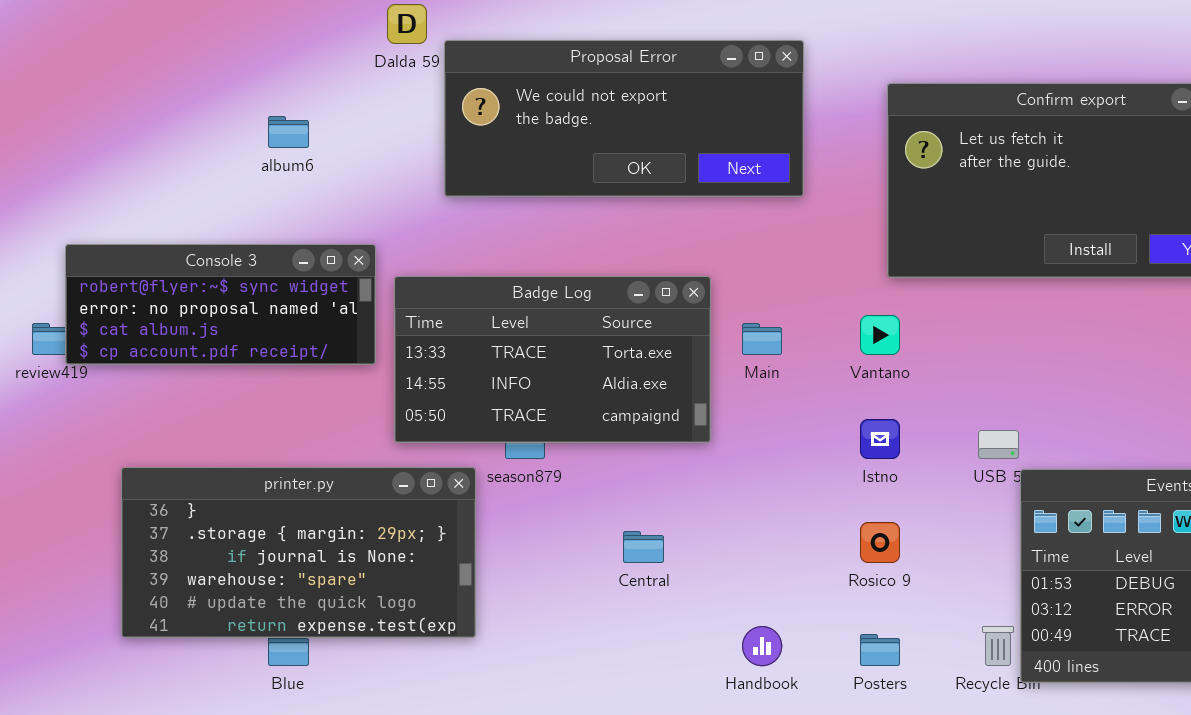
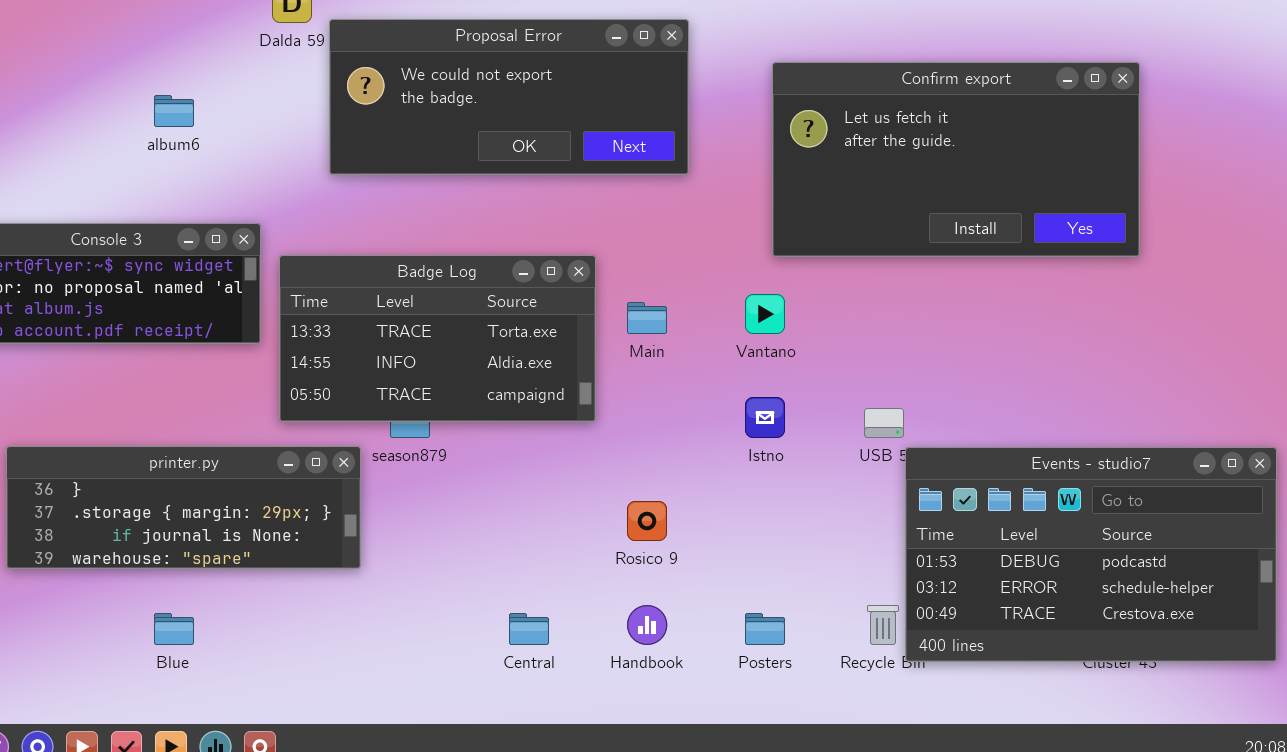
printer.py: [121,467,476,638] -> [6,446,361,569], resized
Rosico 9: [860,522,900,563] -> [627,501,667,541], moved
Central: [623,531,664,563] -> [509,613,549,645], moved

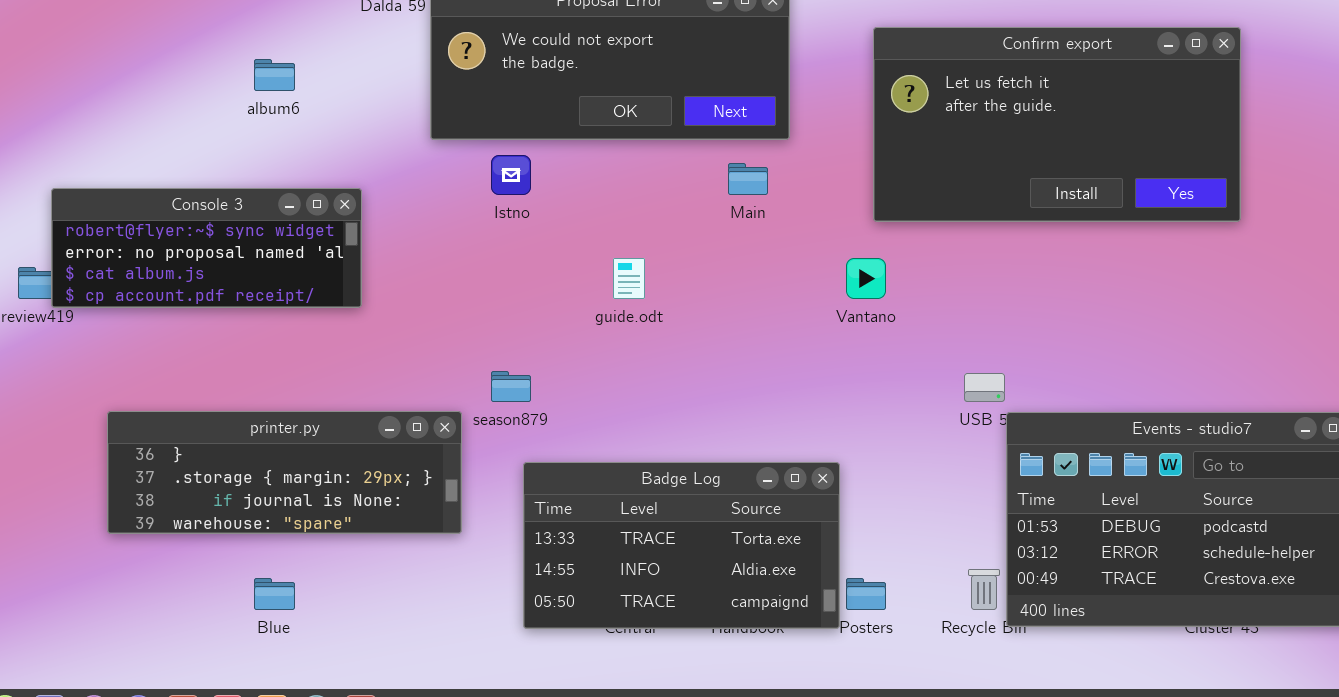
Badge Log: [279,255,596,422] -> [523,462,840,629], moved
Main: [627,302,667,334] -> [728,163,768,195], moved
Istno: [745,397,785,438] -> [491,155,531,195], moved

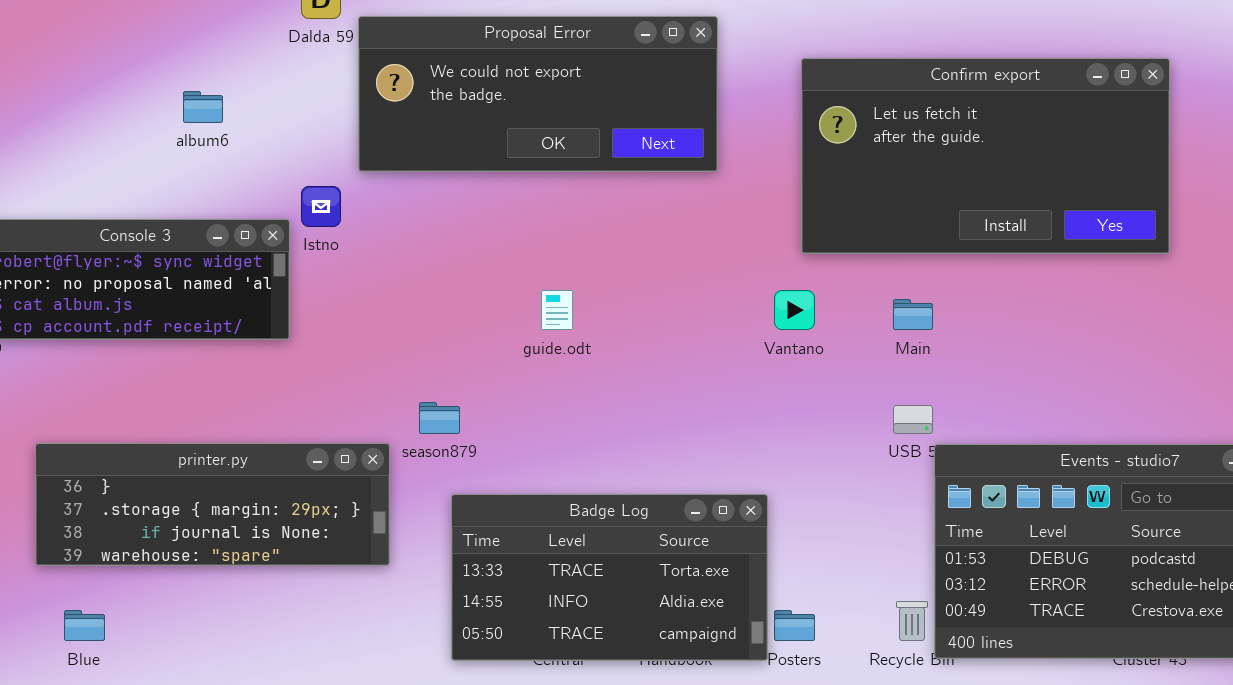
Istno: [491,155,531,195] -> [301,186,341,227], moved
Main: [728,163,768,195] -> [893,299,933,330], moved
Blue: [254,578,295,610] -> [64,610,105,641], moved

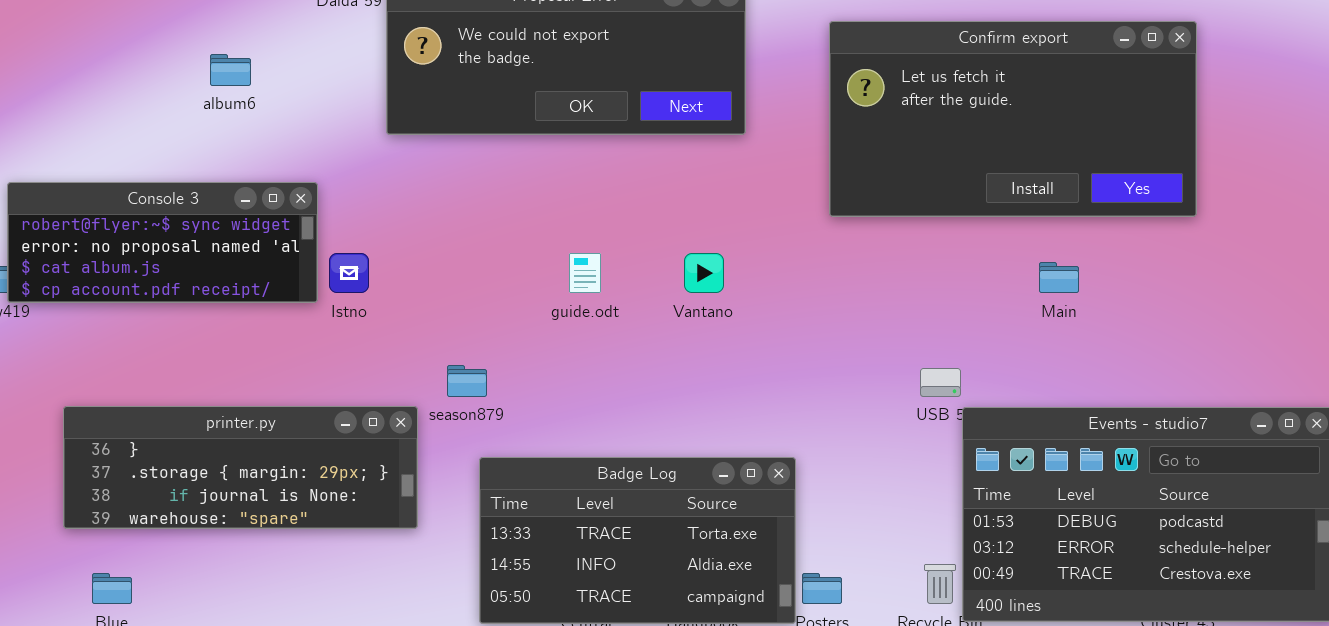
Istno: [301,186,341,227] -> [329,253,369,293], moved
Vantano: [774,290,815,330] -> [684,253,724,293], moved
Main: [893,299,933,330] -> [1039,262,1079,293], moved

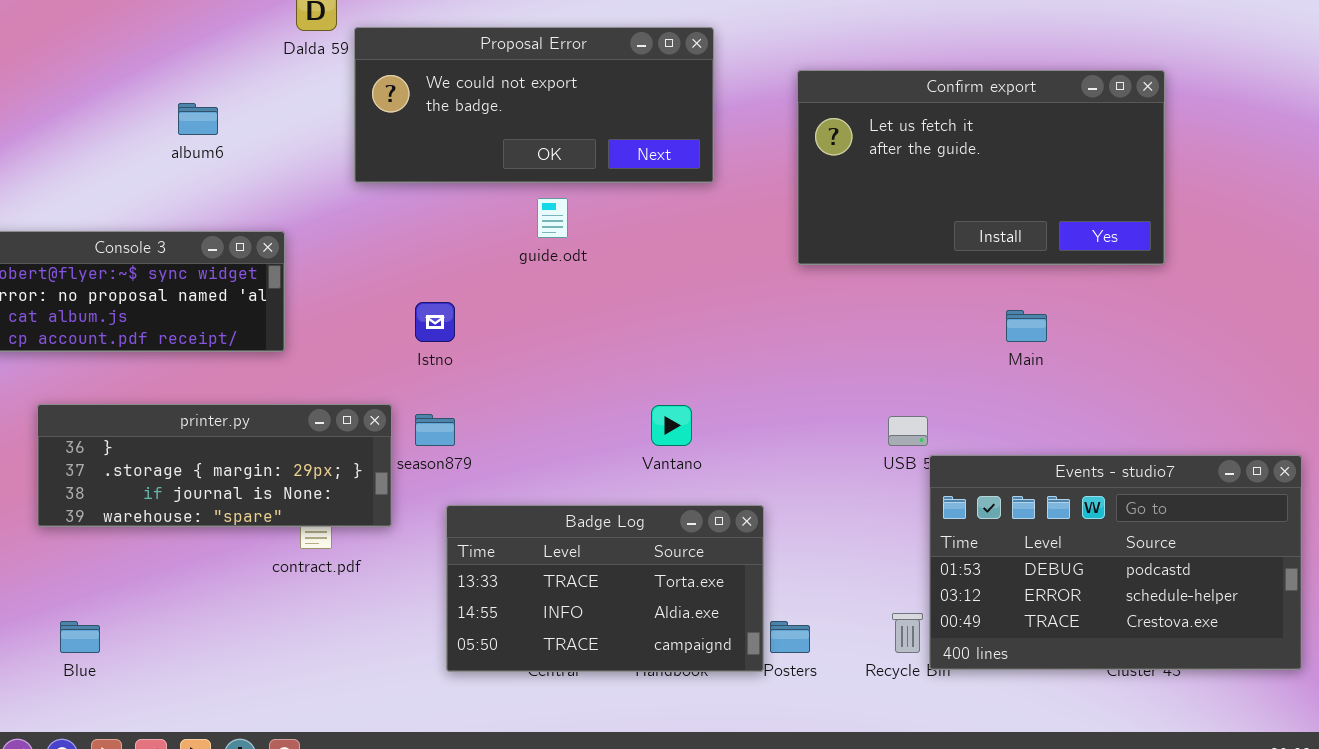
Istno: [329,253,369,293] -> [415,302,455,342], moved
guide.odt: [569,253,601,293] -> [537,198,568,238], moved
Vantano: [684,253,724,293] -> [651,405,692,446], moved
printer.py: [63,406,418,529] -> [37,404,392,527], moved

